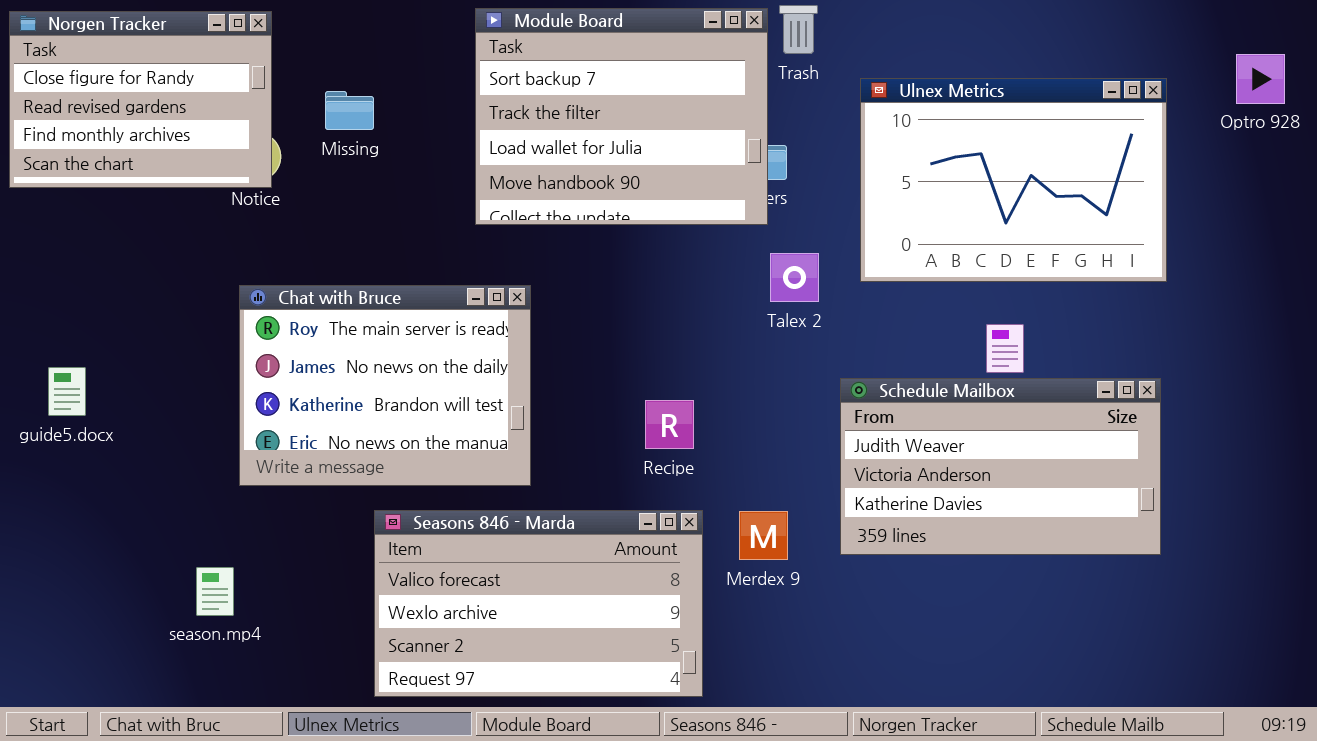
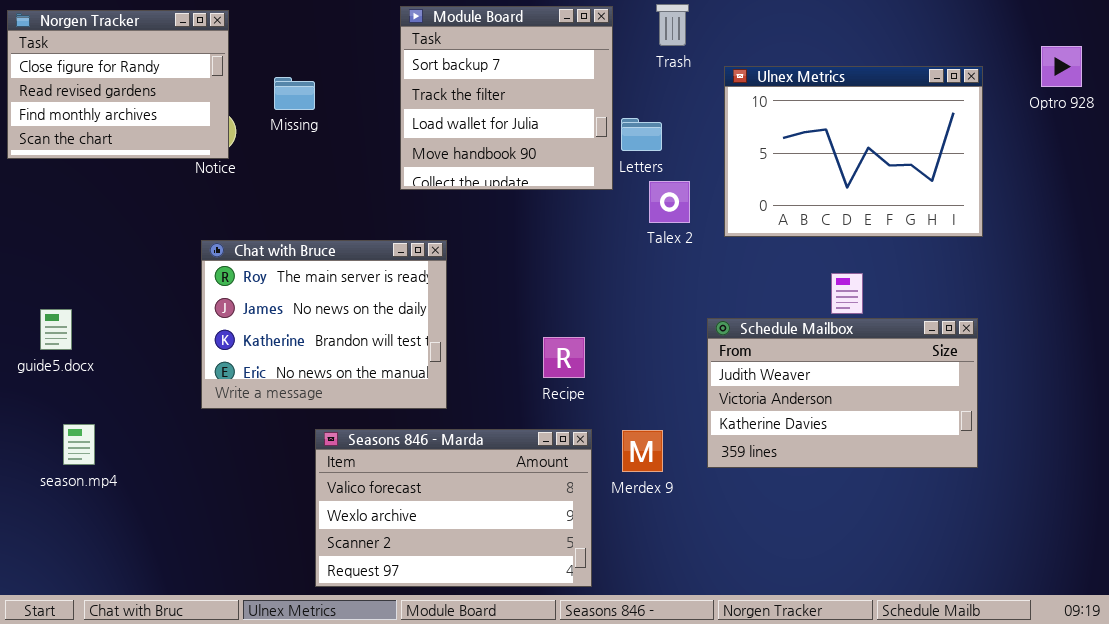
Module Board: [475,8,768,225] -> [400,6,613,190], resized
Talex 2: [770,253,819,302] -> [649,181,690,223], moved
season.mp4: [196,567,234,616] -> [63,424,95,465], moved

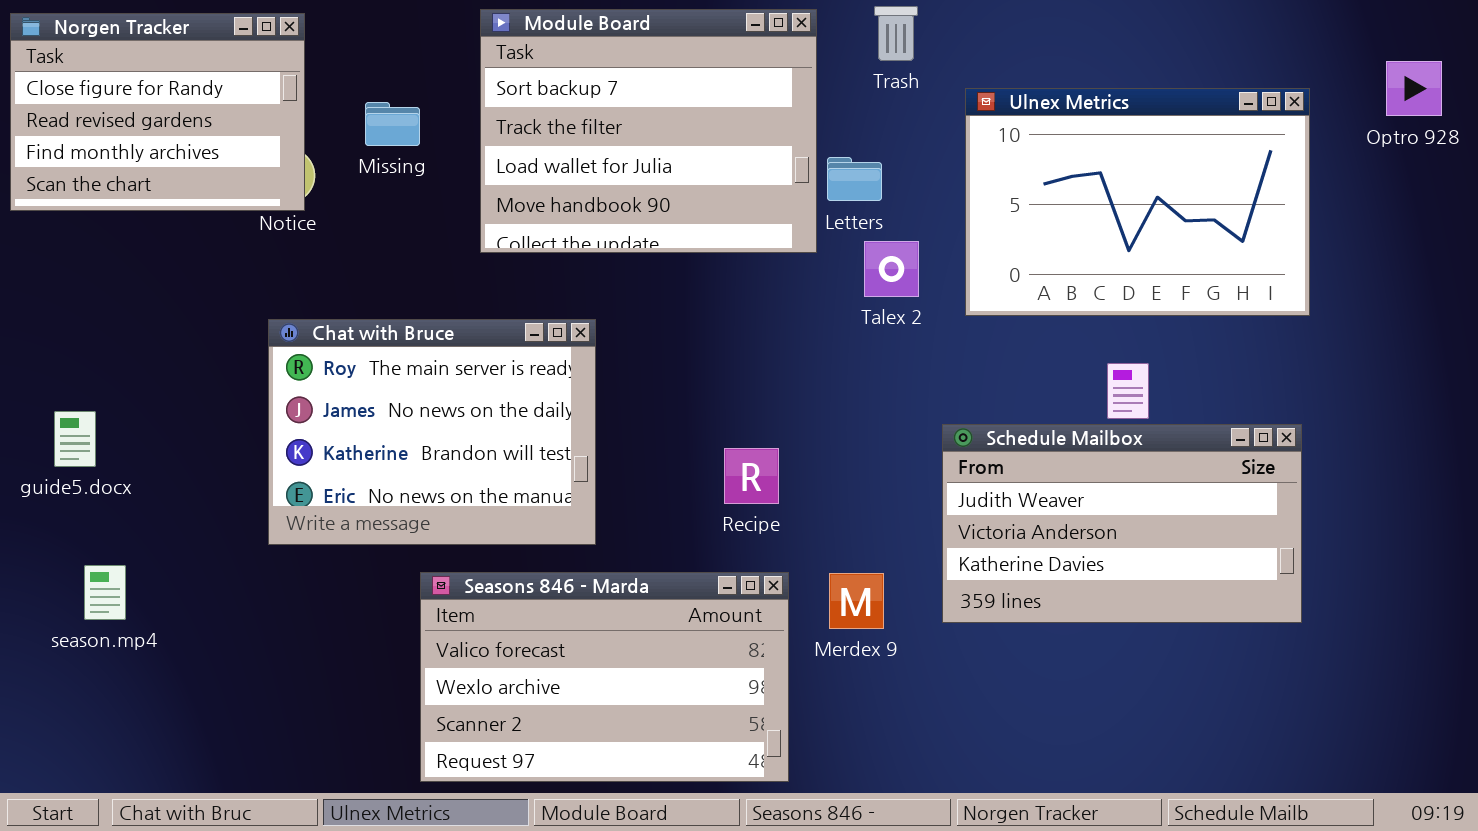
Module Board: [400,6,613,190] -> [480,9,817,253], resized

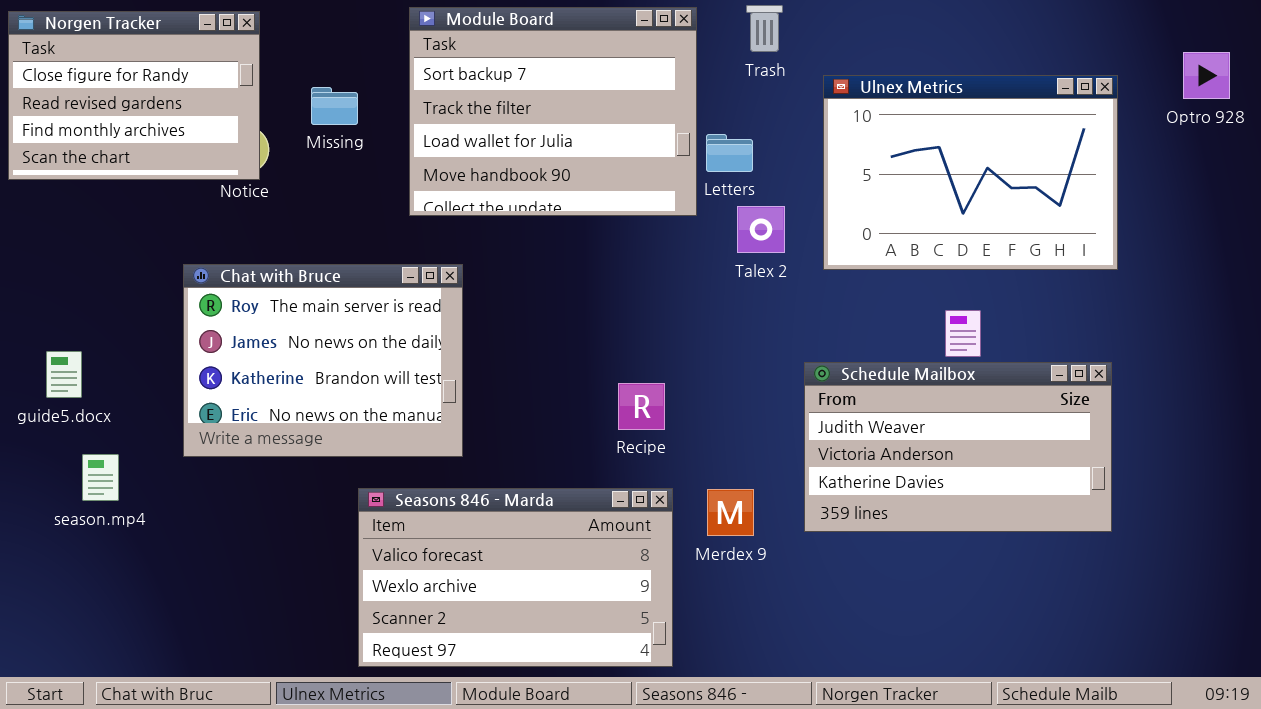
Chat with Bruce: [268,319,596,545] -> [183,264,463,457], moved
season.mp4: [84,565,126,620] -> [82,454,119,501], moved

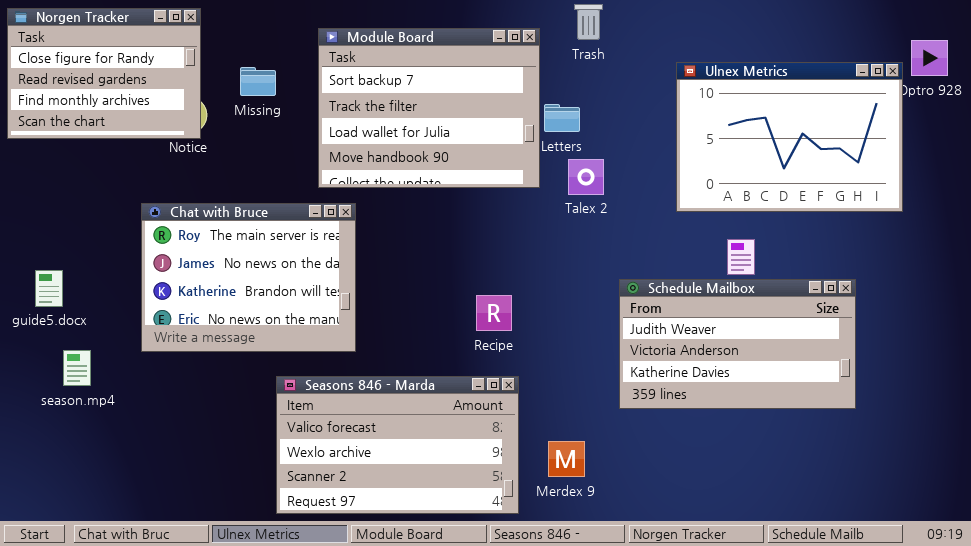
Module Board: [409,7,697,216] -> [318,28,540,188], moved
Ulnex Metrics: [823,75,1118,270] -> [676,62,903,212], moved
Merdex 9: [707,489,754,536] -> [548,441,585,477], moved

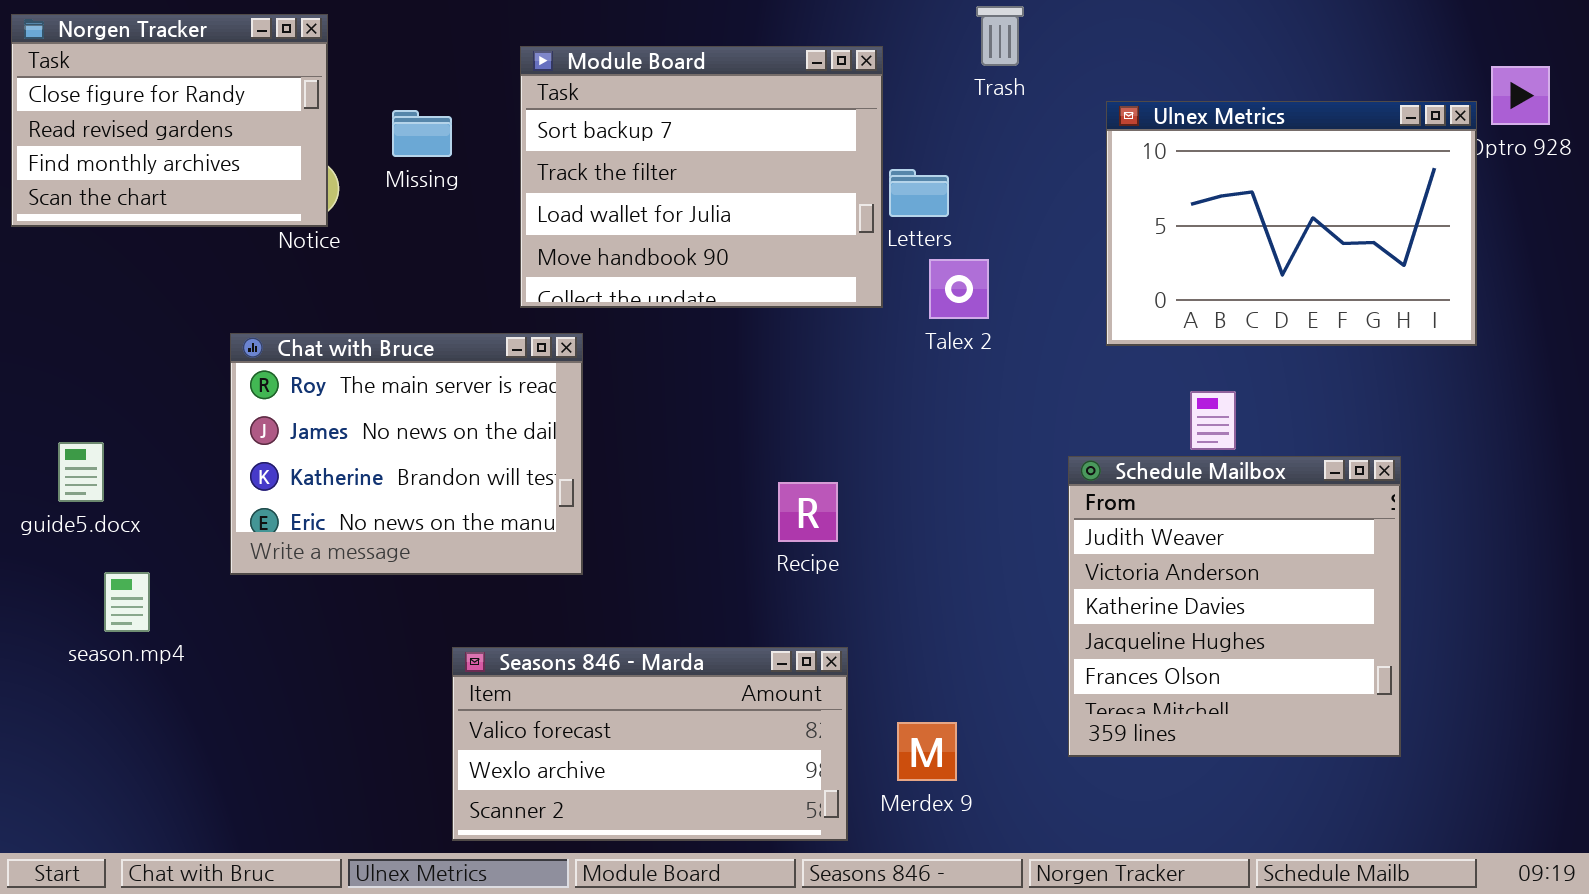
Trash: [574,4,603,40] -> [976,6,1024,66], moved
Schedule Mailbox: [619,279,856,409] -> [1068,456,1401,757], resized
Seasons 846 - Marda: [276,376,519,514] -> [452,647,848,841], resized

